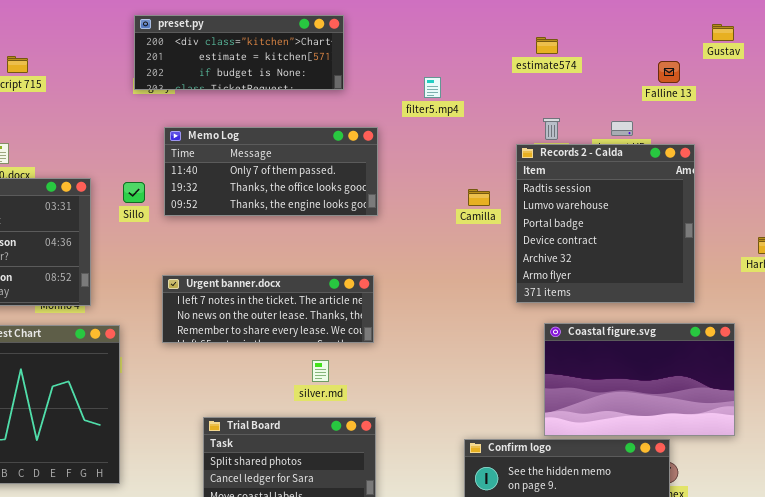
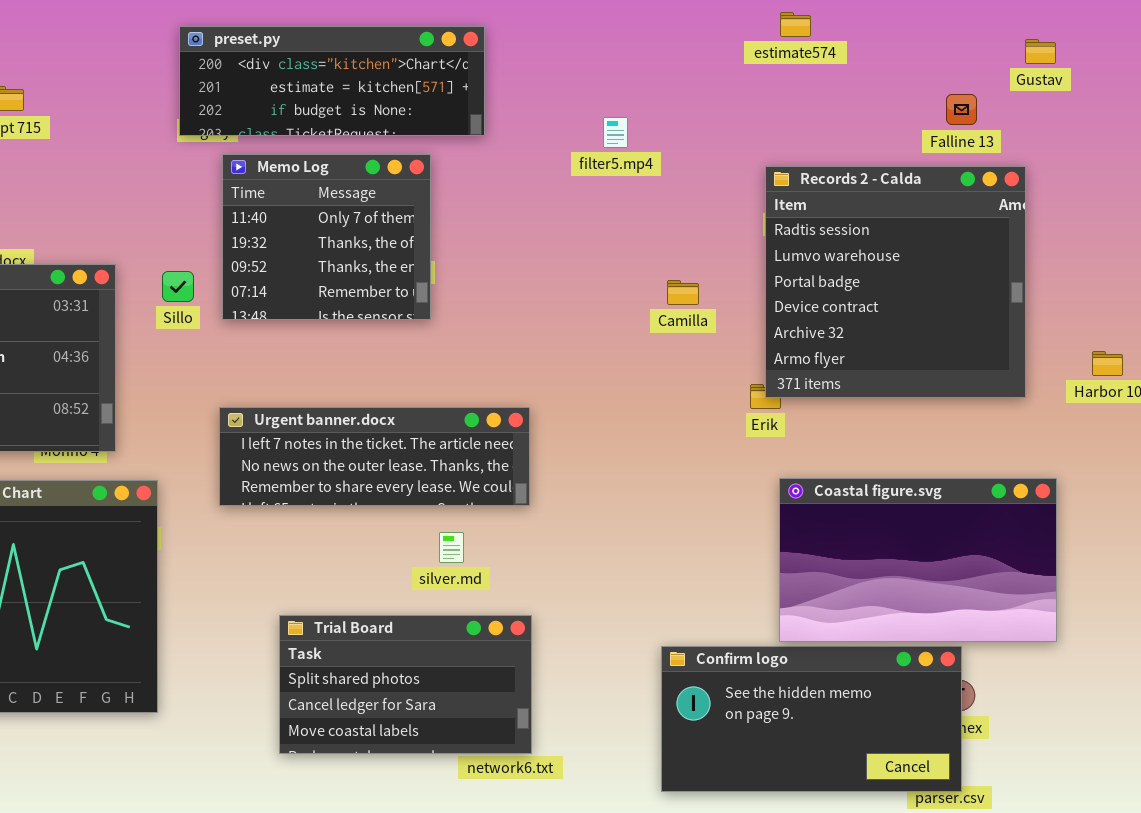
estimate574: [536,37,558,54] -> [780,12,811,37], moved
Memo Log: [164,127,378,216] -> [222,154,431,320], resized
Records 2 - Calda: [516,144,695,303] -> [765,166,1026,398], moved

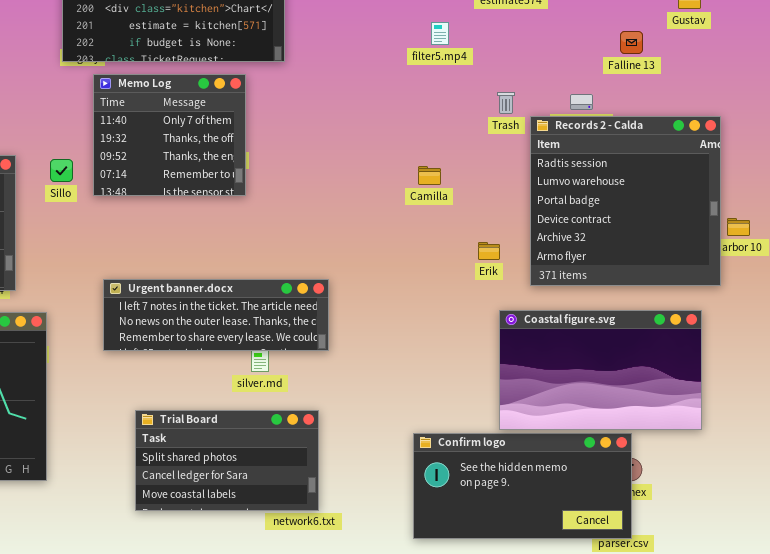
filter5.mp4: [603,117,628,148] -> [431,22,449,45], moved
Records 2 - Calda: [765,166,1026,398] -> [530,116,721,286], moved
Urgent banner.docx: [219,407,530,506] -> [103,279,329,351], moved

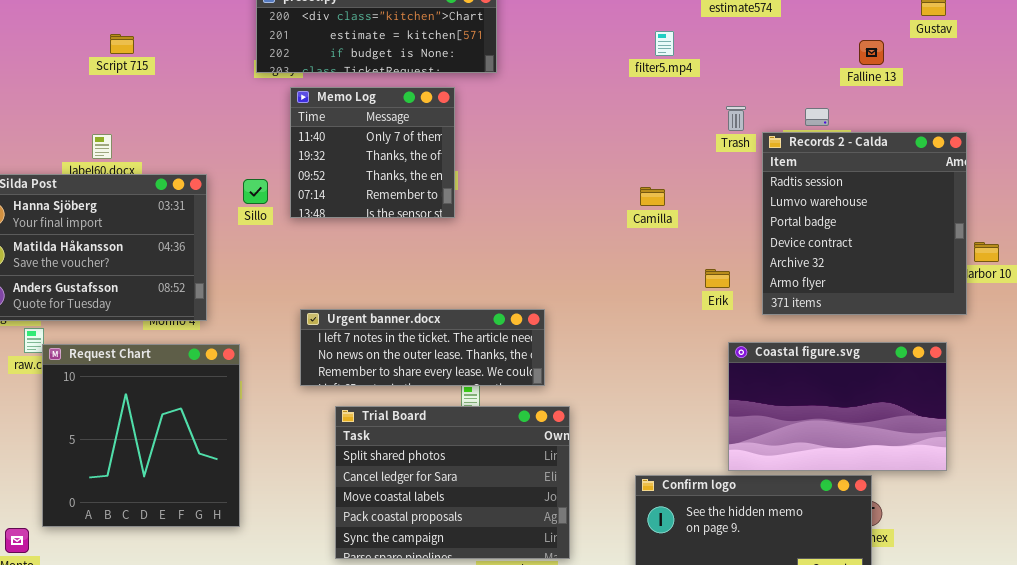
Trial Board: [135,410,319,511] -> [335,406,570,559], resized

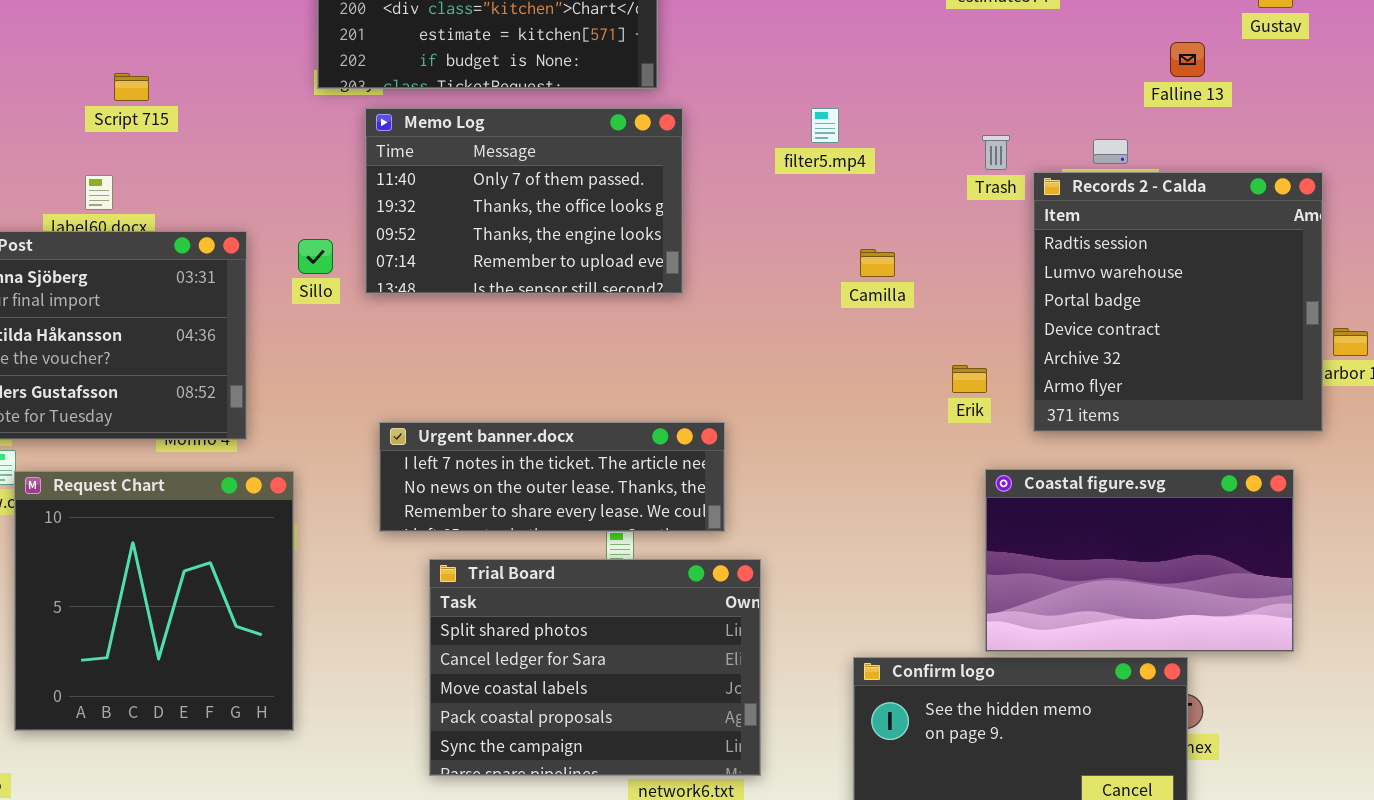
filter5.mp4: [655,31,674,56] -> [811,108,839,143], moved
Script 715: [110,34,134,54] -> [114,73,149,101], moved
Memo Log: [290,87,455,218] -> [365,108,683,294], resized

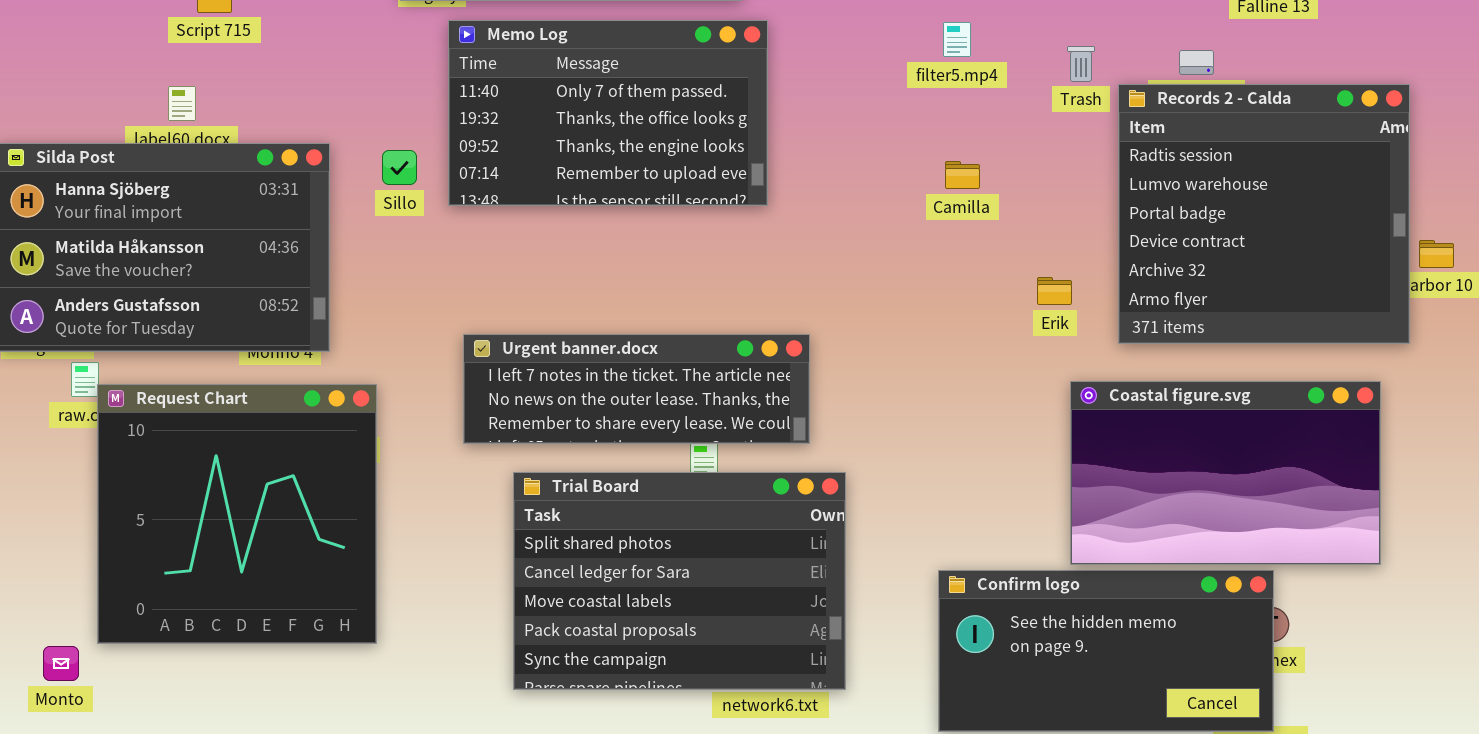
filter5.mp4: [811,108,839,143] -> [943,22,971,57], moved

